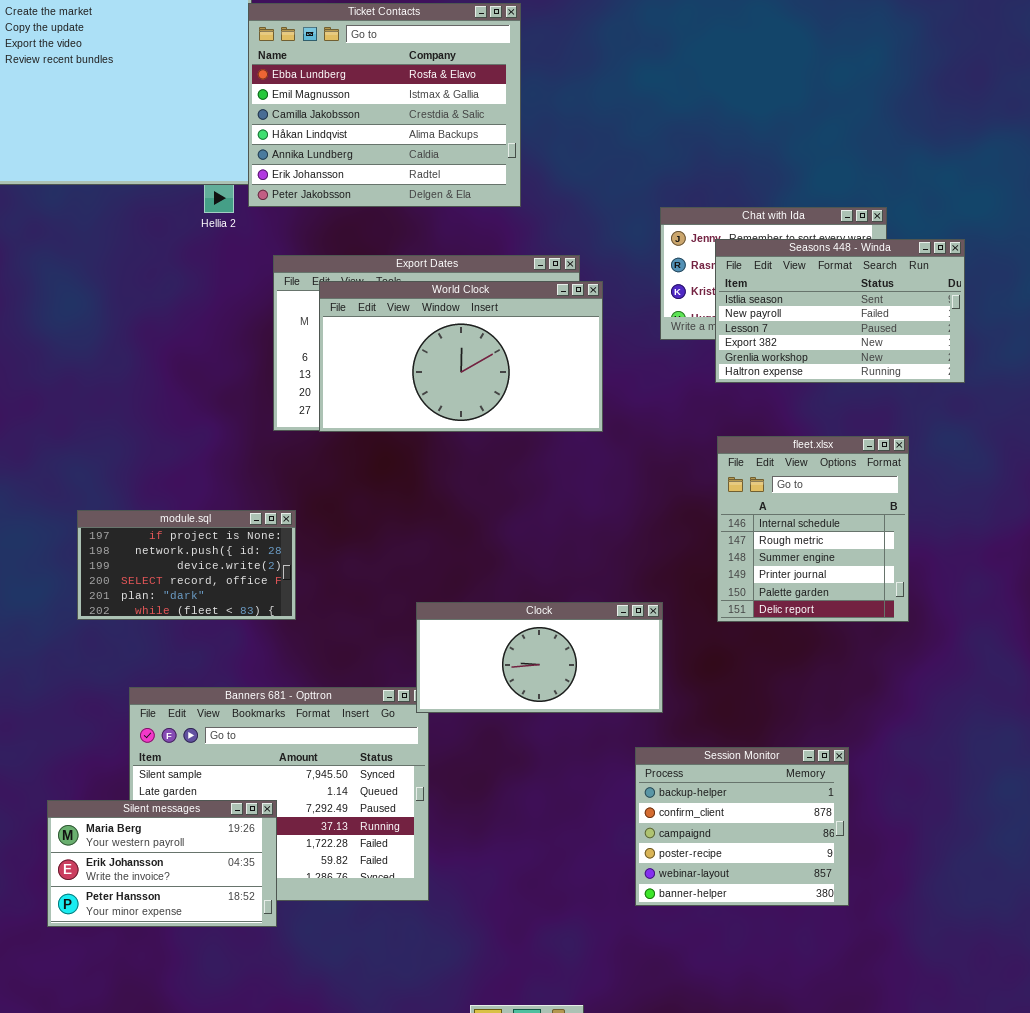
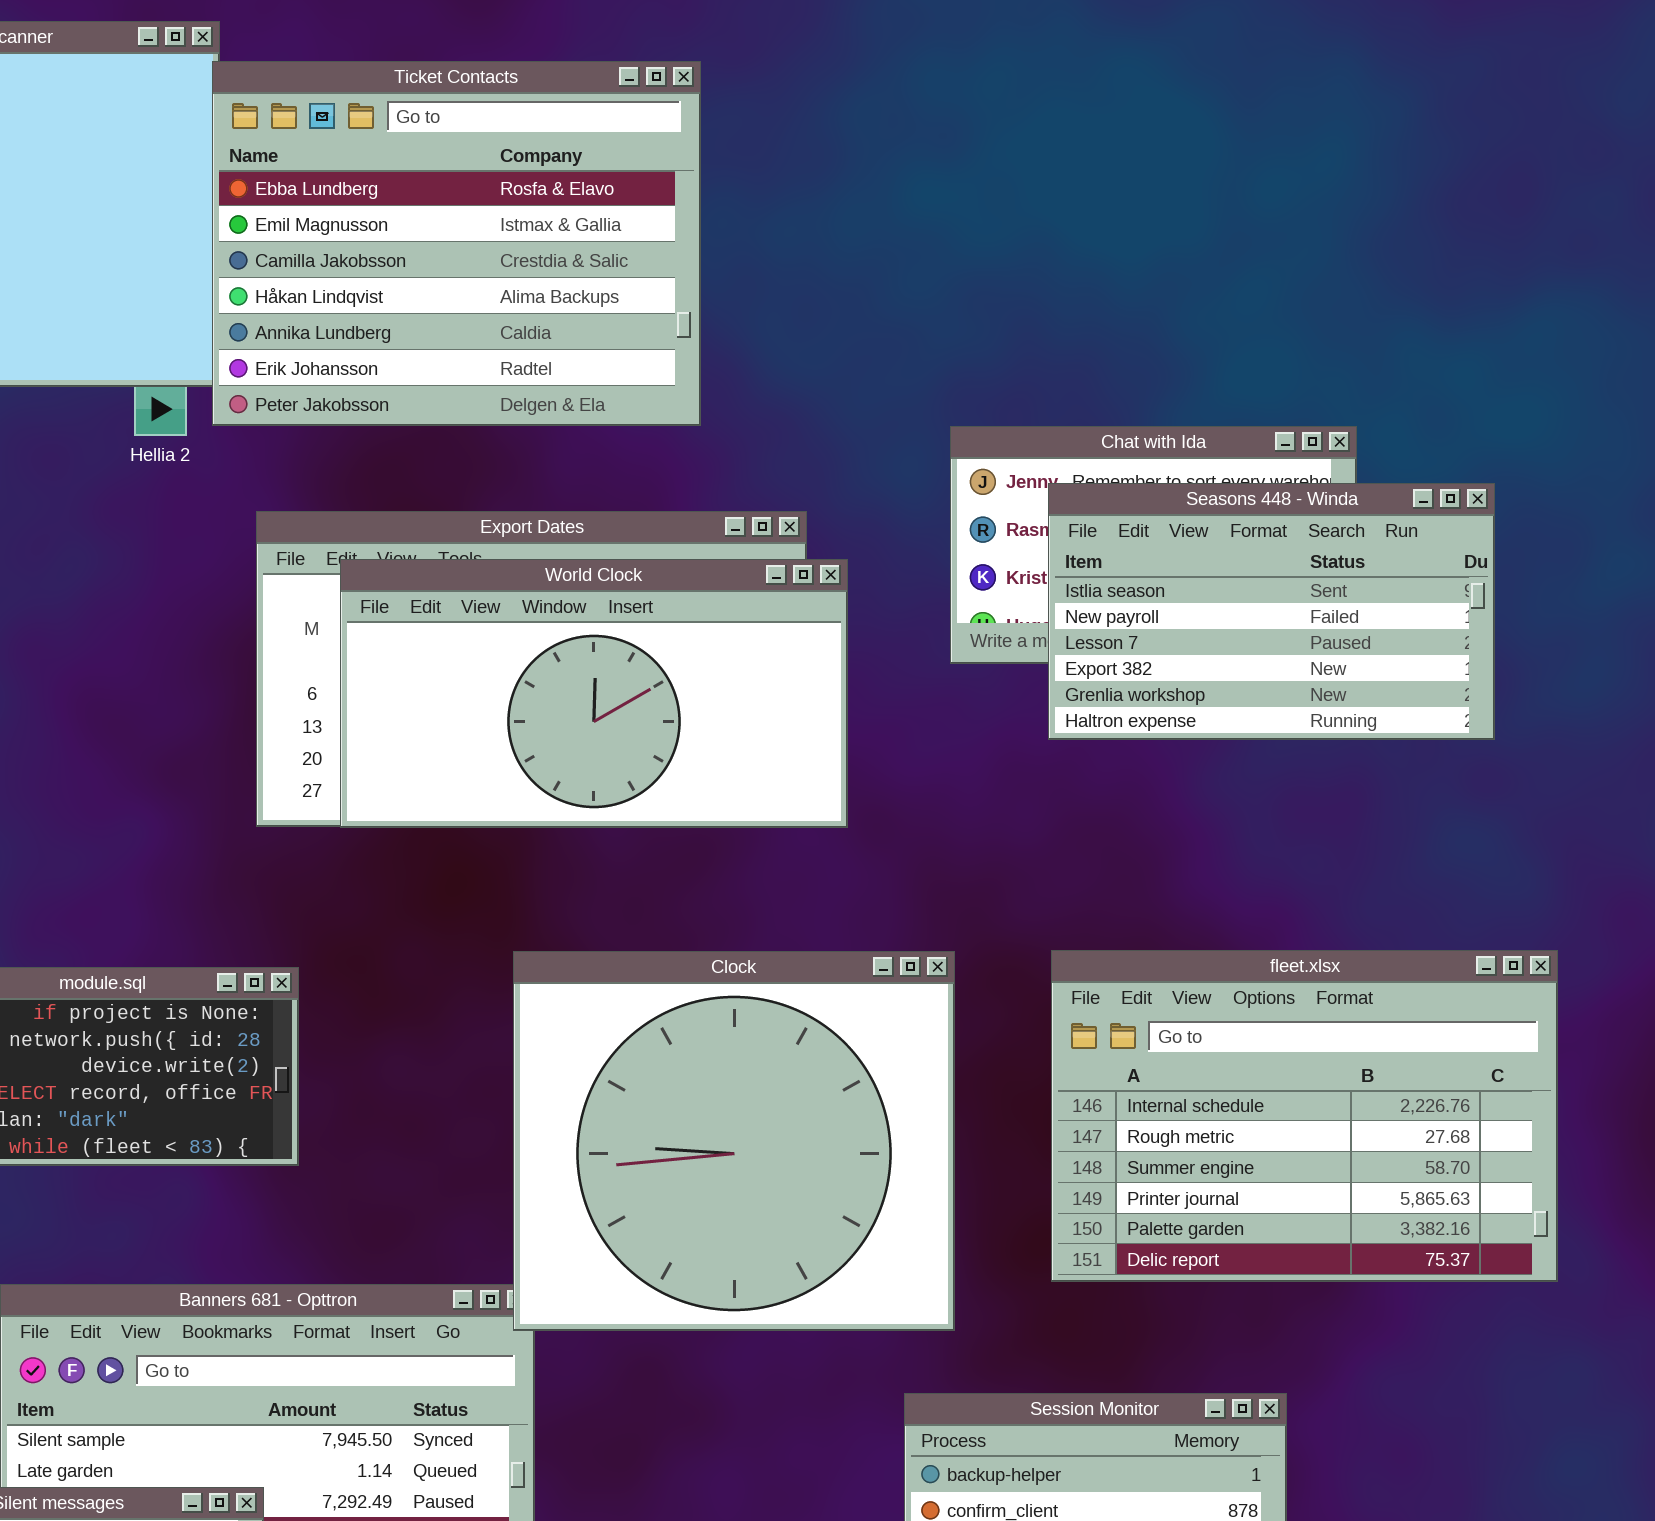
fleet.xlsx: [717,436,909,622] -> [1051,950,1558,1282], moved, resized
Clock: [416,602,663,713] -> [513,951,955,1331], resized

